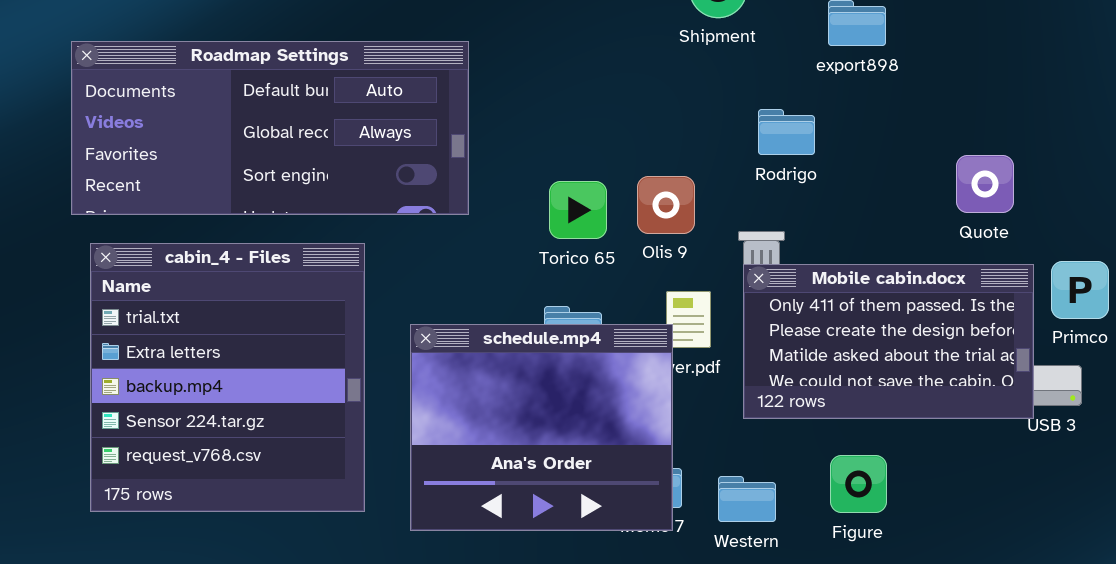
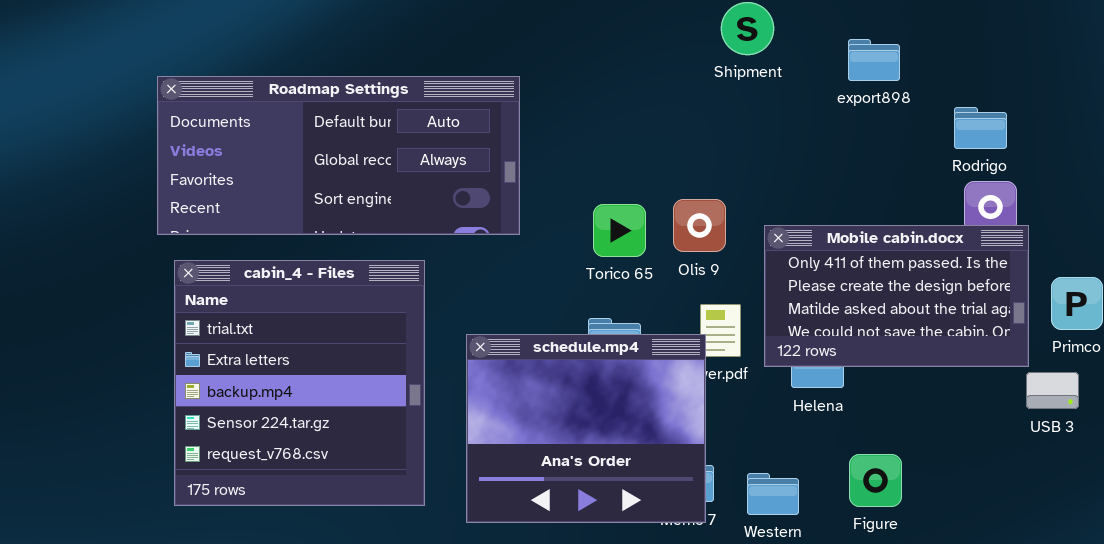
Rodrigo: [758,109,815,155] -> [954,107,1007,149], moved
Mobile cabin.docx: [743,264,1034,419] -> [764,225,1029,367], moved

